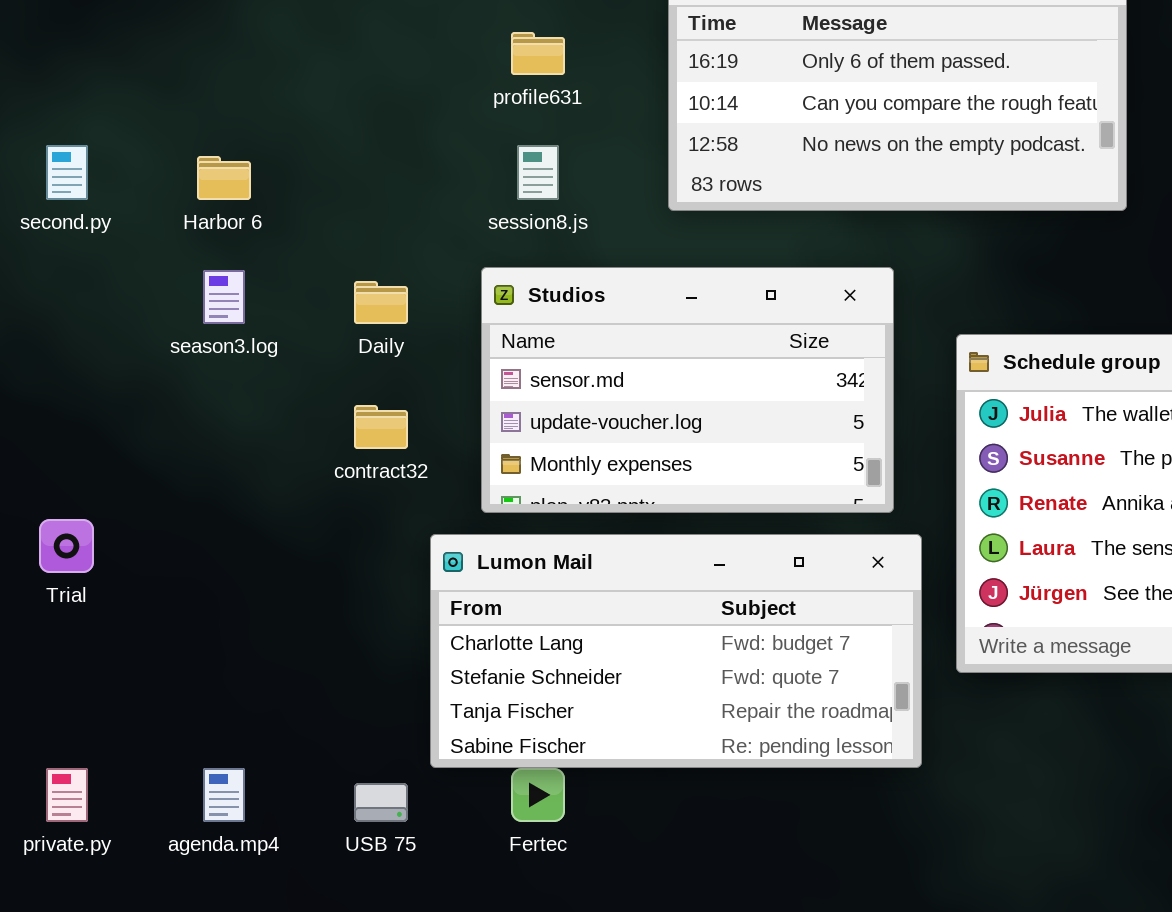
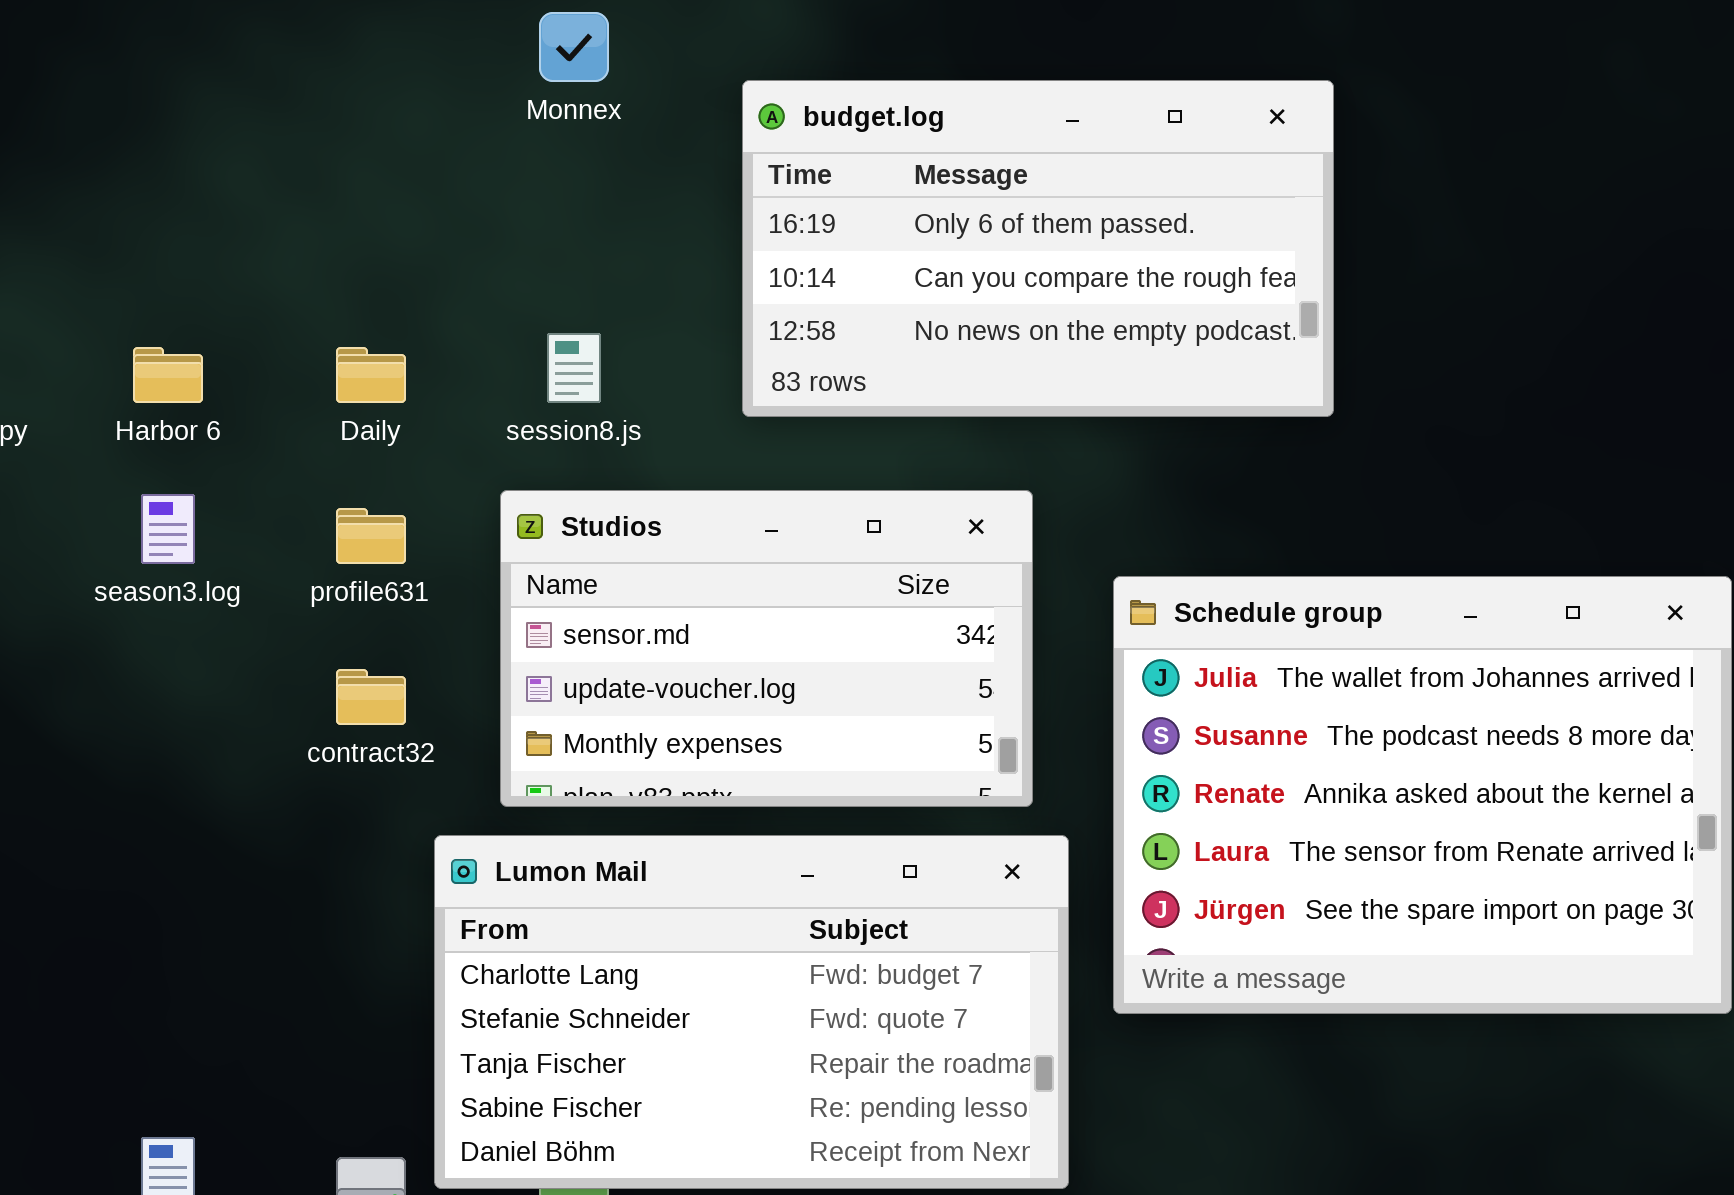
profile631: [511,32,565,75] -> [336,508,406,564], moved
Daily: [354,281,408,324] -> [336,347,406,403], moved
Lumon Mail: [430,534,922,768] -> [434,835,1069,1189], resized

